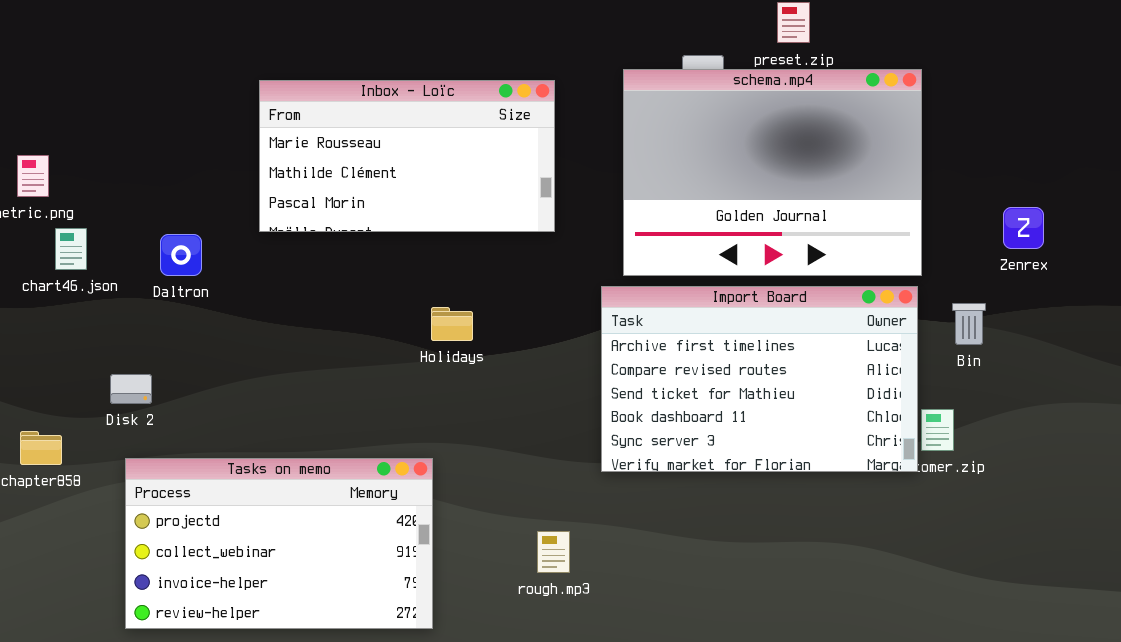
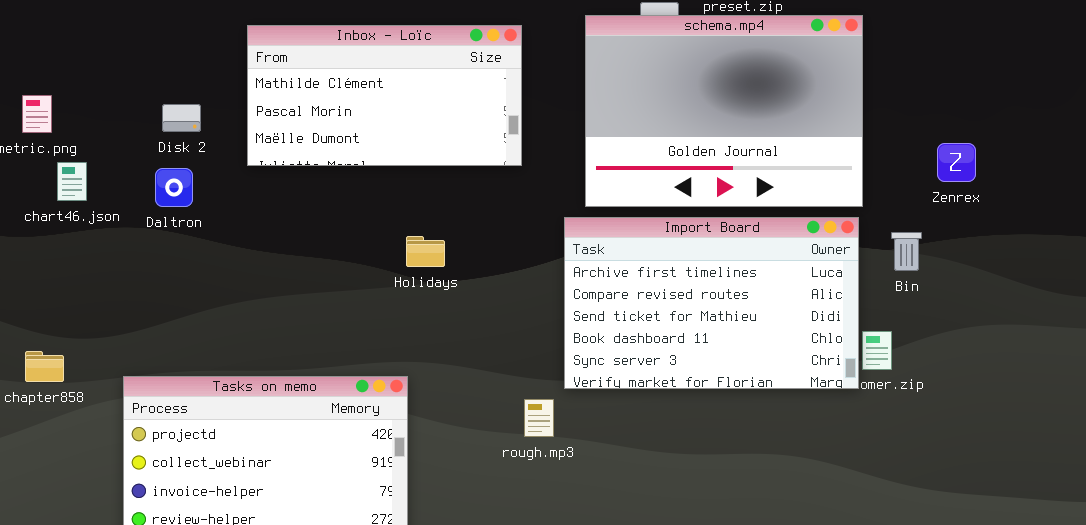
Inbox - Loïc: [259,80,555,232] -> [247,25,522,166], scrolled down 1 row
Disk 2: [110,374,152,404] -> [162,104,201,132], moved
rough.mp3: [537,531,570,573] -> [524,399,554,437], moved

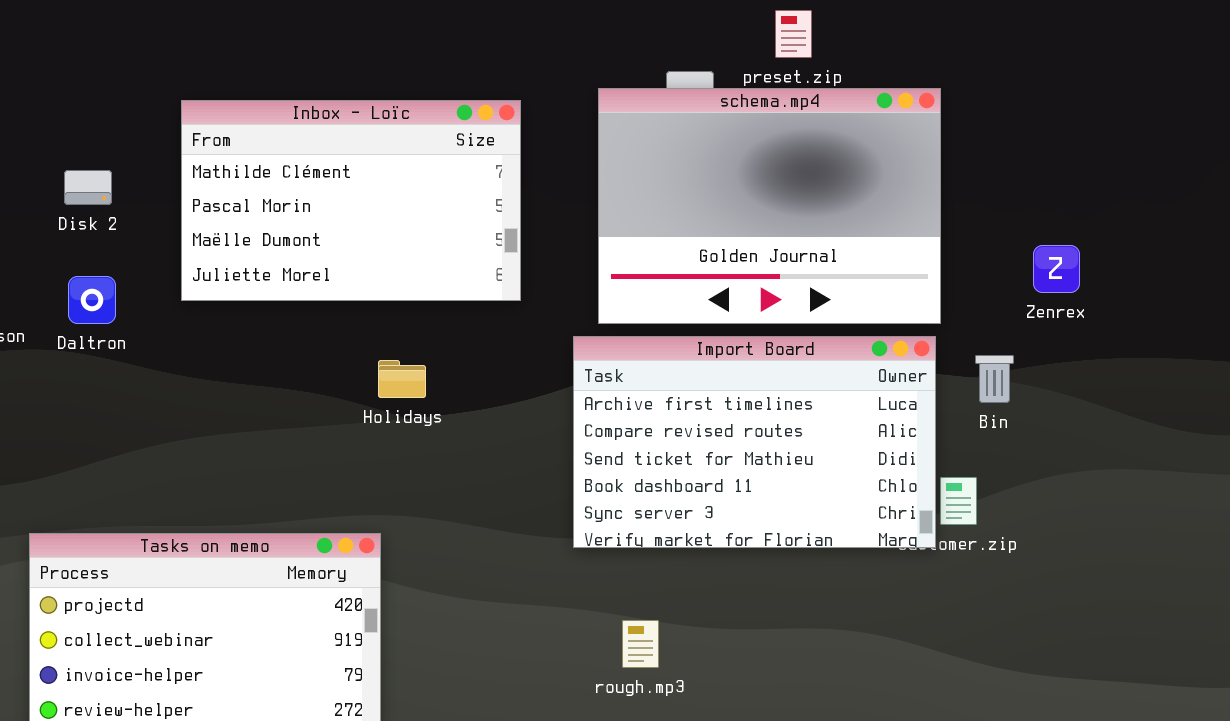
Inbox - Loïc: [247,25,522,166] -> [181,100,521,301], resized
Disk 2: [162,104,201,132] -> [64,170,112,205], moved
rough.mp3: [524,399,554,437] -> [622,620,659,668], moved

